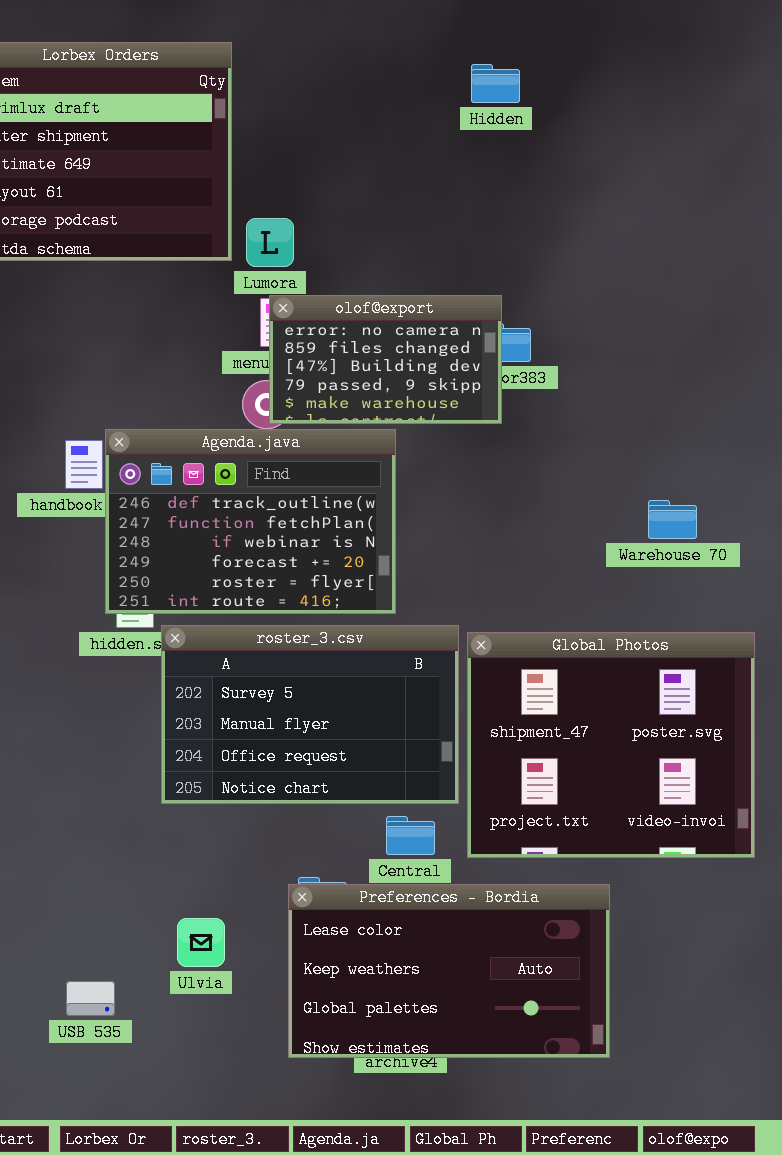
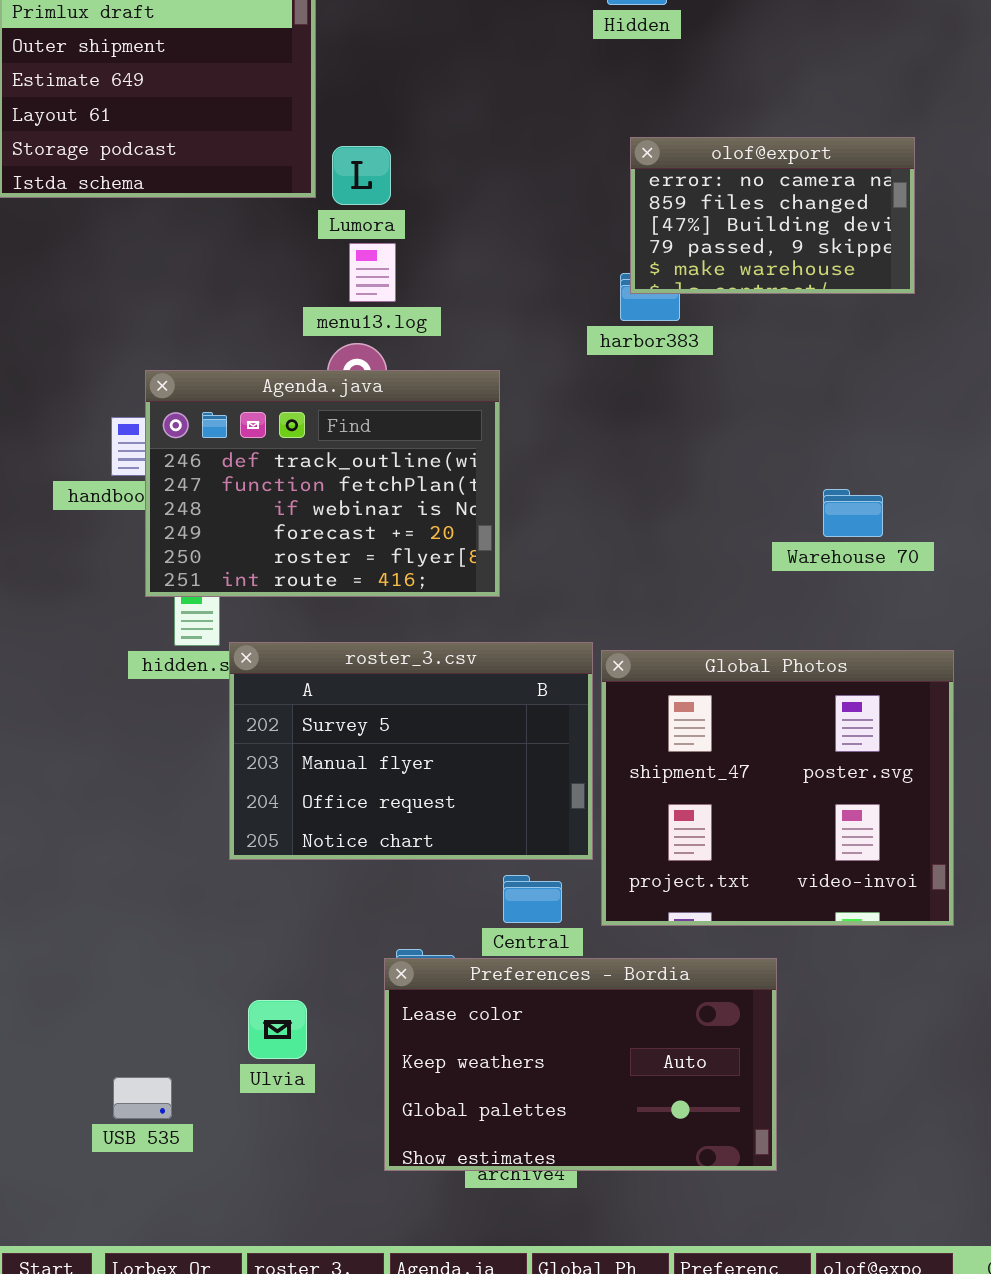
olof@export: [269,295,502,424] -> [630,137,915,294], moved
Agenda.java: [105,429,396,614] -> [145,370,500,597], moved

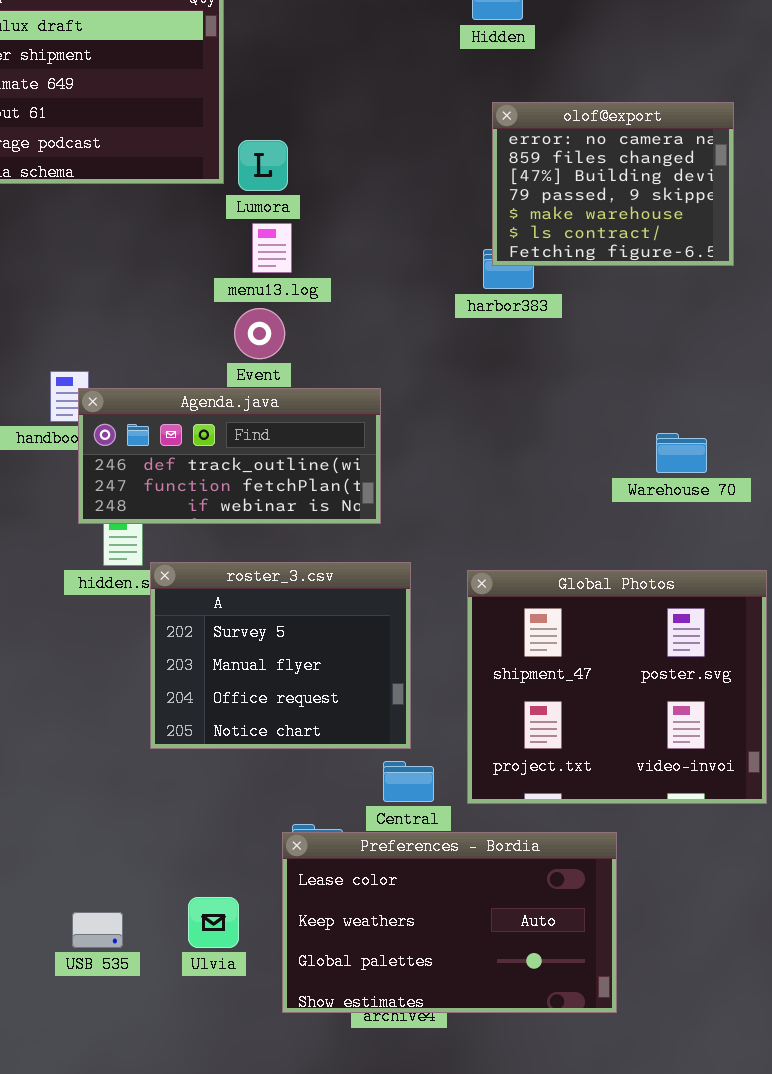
olof@export: [630,137,915,294] -> [492,102,734,266], resized
Agenda.java: [145,370,500,597] -> [78,388,381,524], resized
roster_3.csv: [229,642,593,860] -> [150,562,411,749], resized
Ulvia: [248,1000,307,1059] -> [188,897,239,948], moved
USB 535: [113,1077,172,1119] -> [72,912,123,948], moved

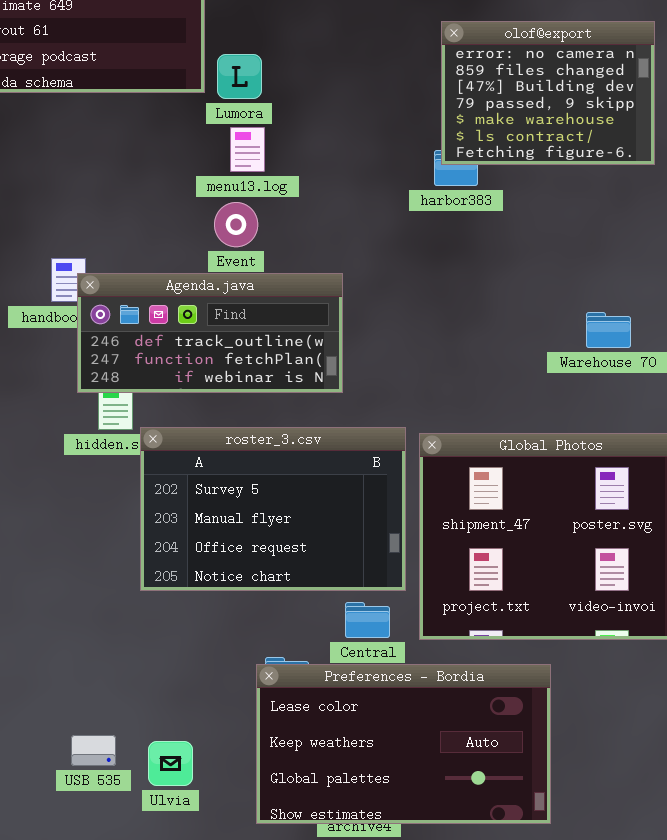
roster_3.csv: [150,562,411,749] -> [140,427,406,591], resized
Ulvia: [188,897,239,948] -> [148,741,193,786], moved

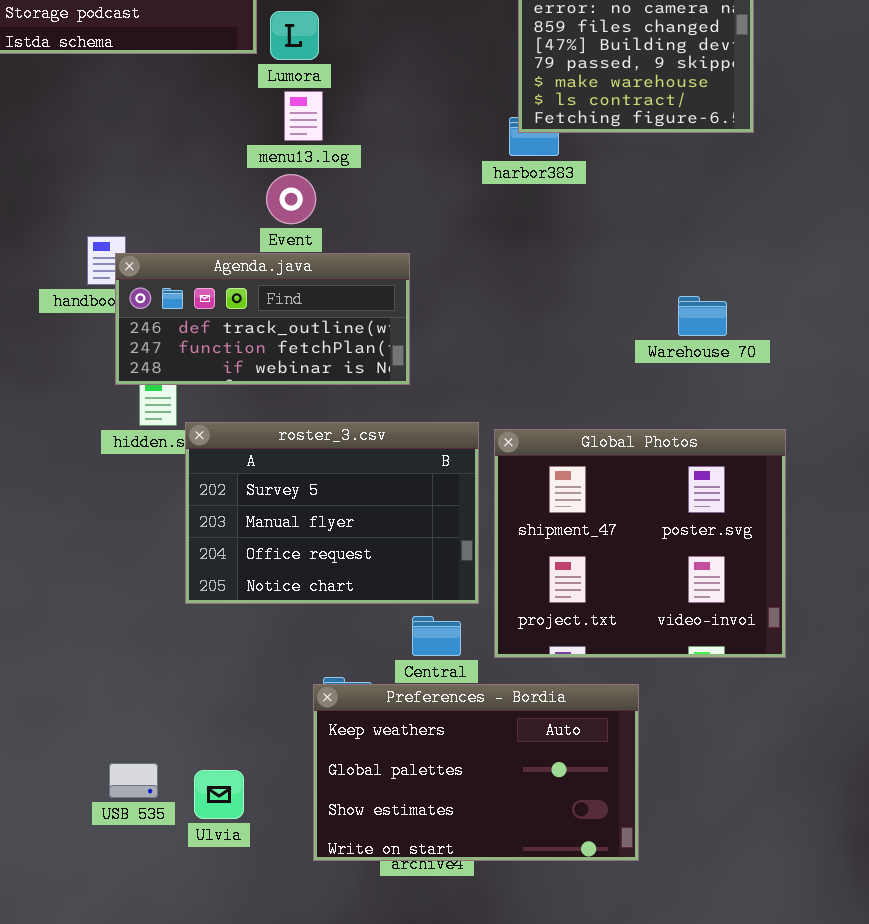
Preferences - Bordia: [256,664,551,824] -> [313,684,639,861], scrolled down 1 row

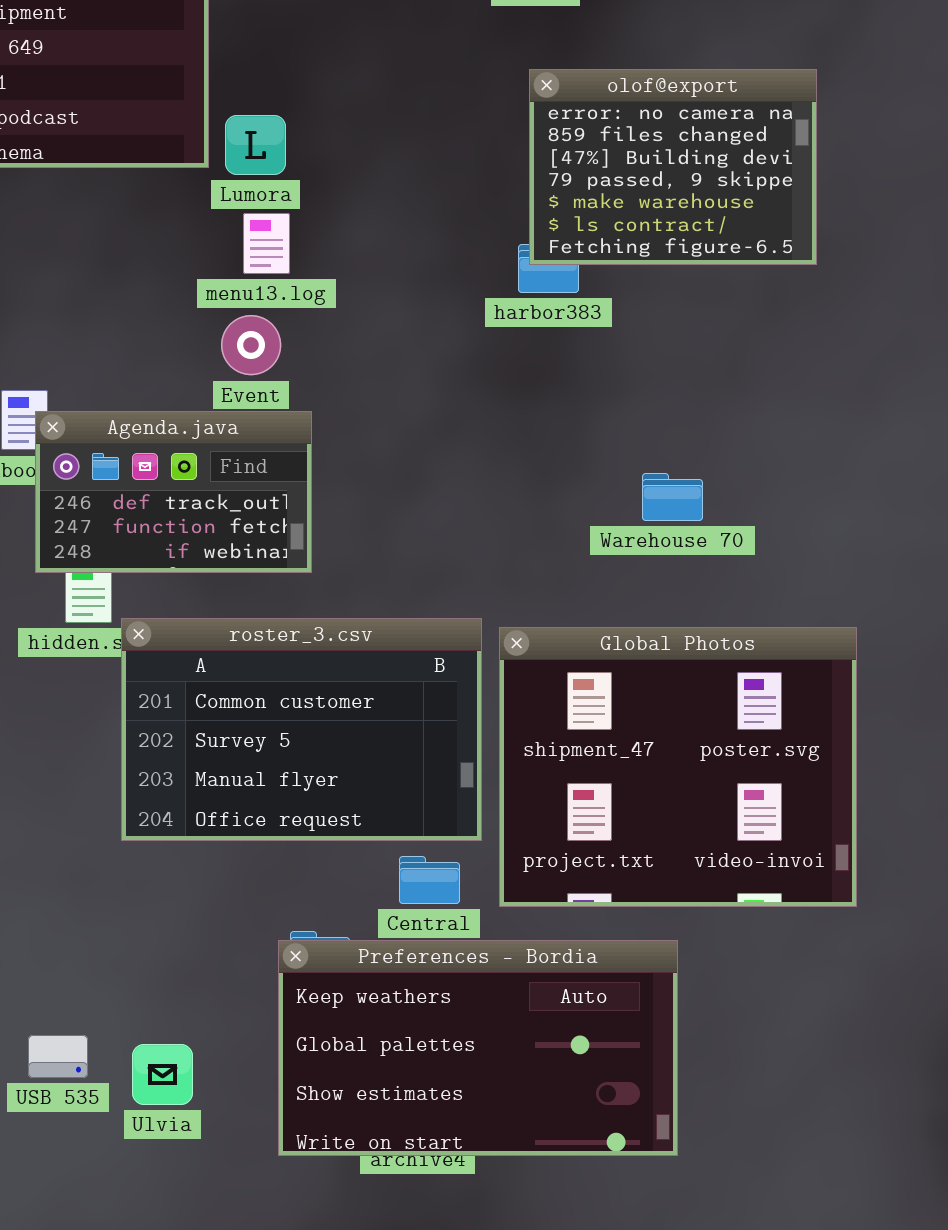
Agenda.java: [115,253,410,385] -> [35,411,312,573], resized
Warehouse 70: [678,296,727,336] -> [642,473,703,521], moved
roster_3.csv: [185,422,479,604] -> [121,618,482,841], scrolled up 1 row

